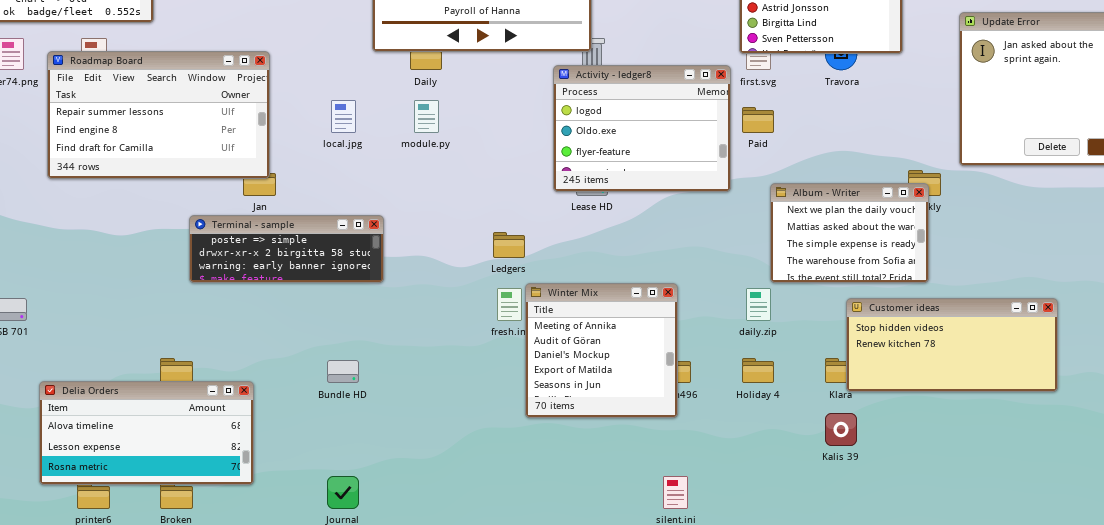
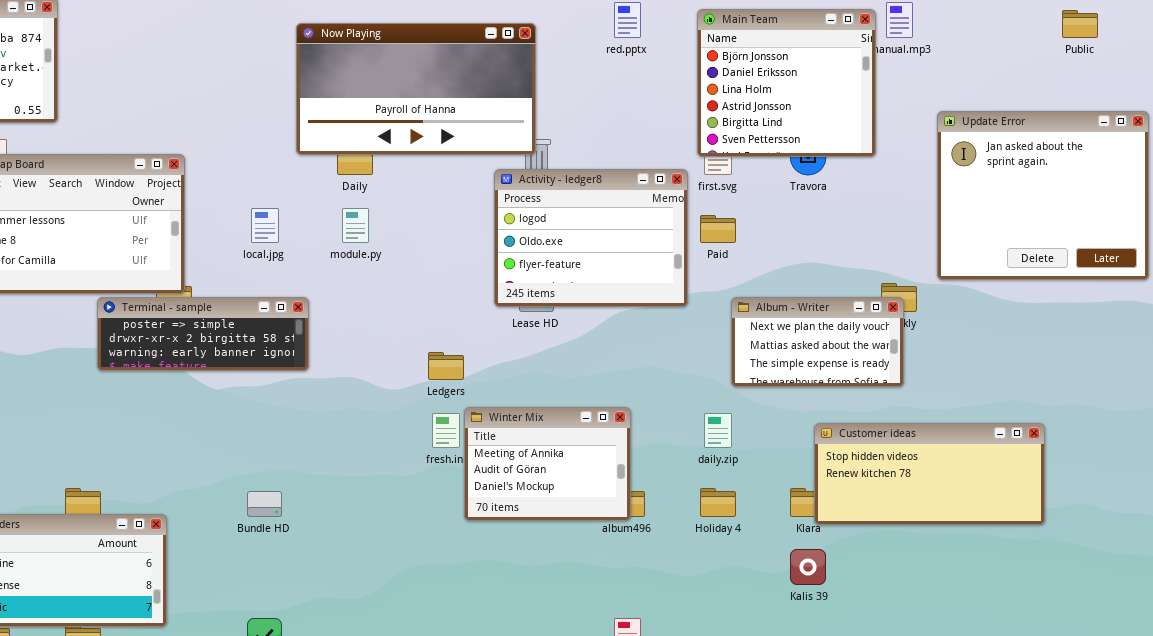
Album - Writer: [770,183,929,283] -> [731,297,904,387], resized
Terminal - sample: [189,215,384,283] -> [97,297,309,371], moved
Winter Mix: [525,283,678,418] -> [464,407,631,521], resized

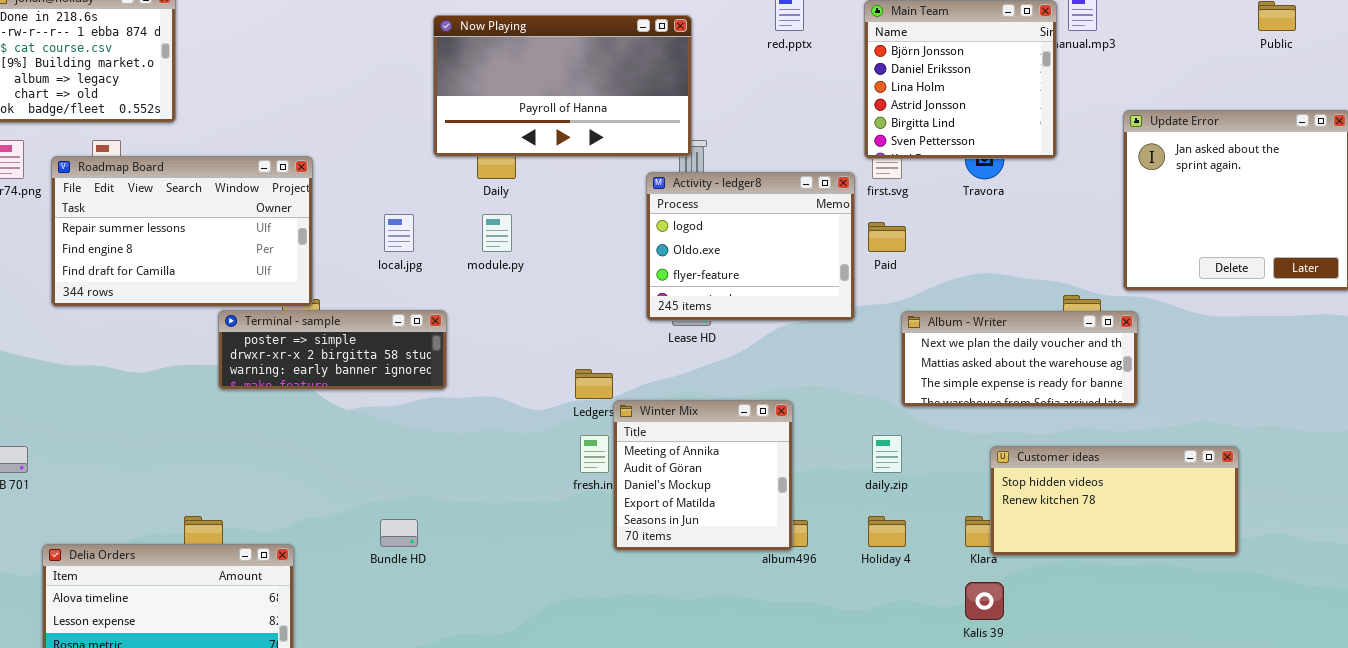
Album - Writer: [731,297,904,387] -> [901,311,1138,407], resized
Winter Mix: [464,407,631,521] -> [613,400,793,551], resized

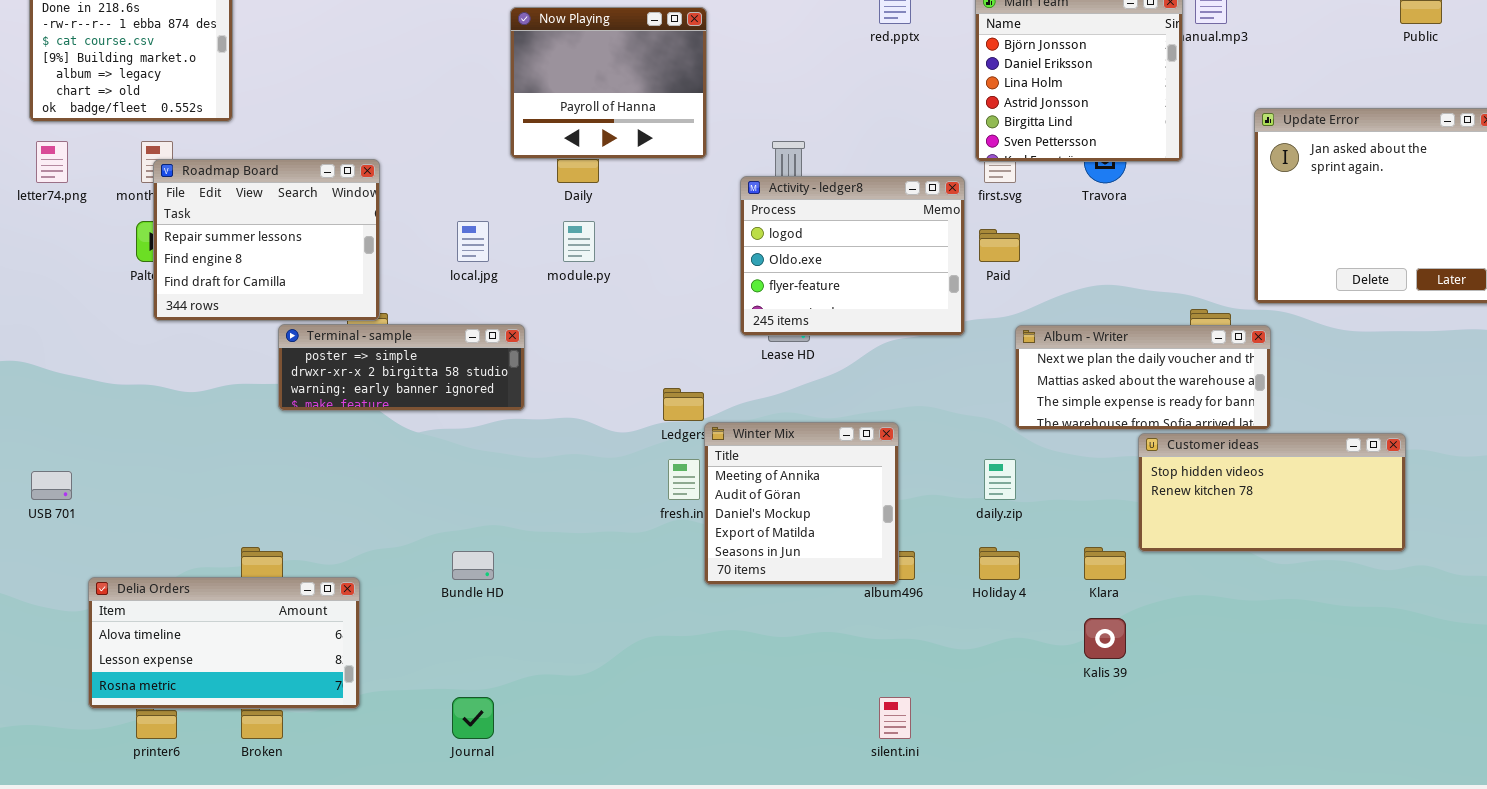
Now Playing: [433,15,692,157] -> [510,7,707,159], resized
Roadmap Board: [51,156,313,307] -> [153,159,380,321], resized
Customer ideas: [990,446,1239,556] -> [1138,433,1406,552], moved

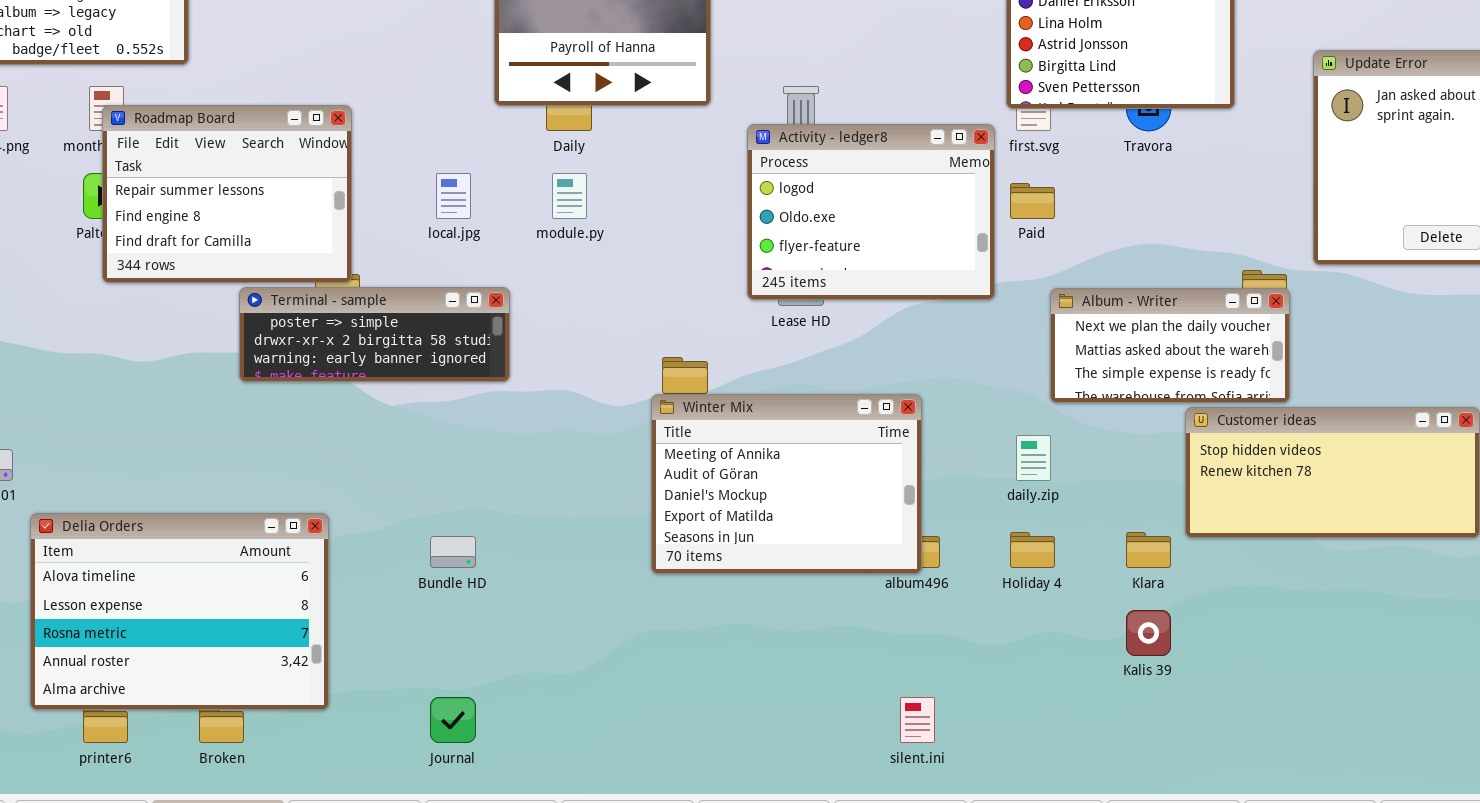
Album - Writer: [1015,325,1271,430] -> [1050,288,1290,403], resized
Winter Mix: [704,422,899,585] -> [651,394,922,574], resized
Delia Orders: [88,577,360,709] -> [30,513,329,710], resized

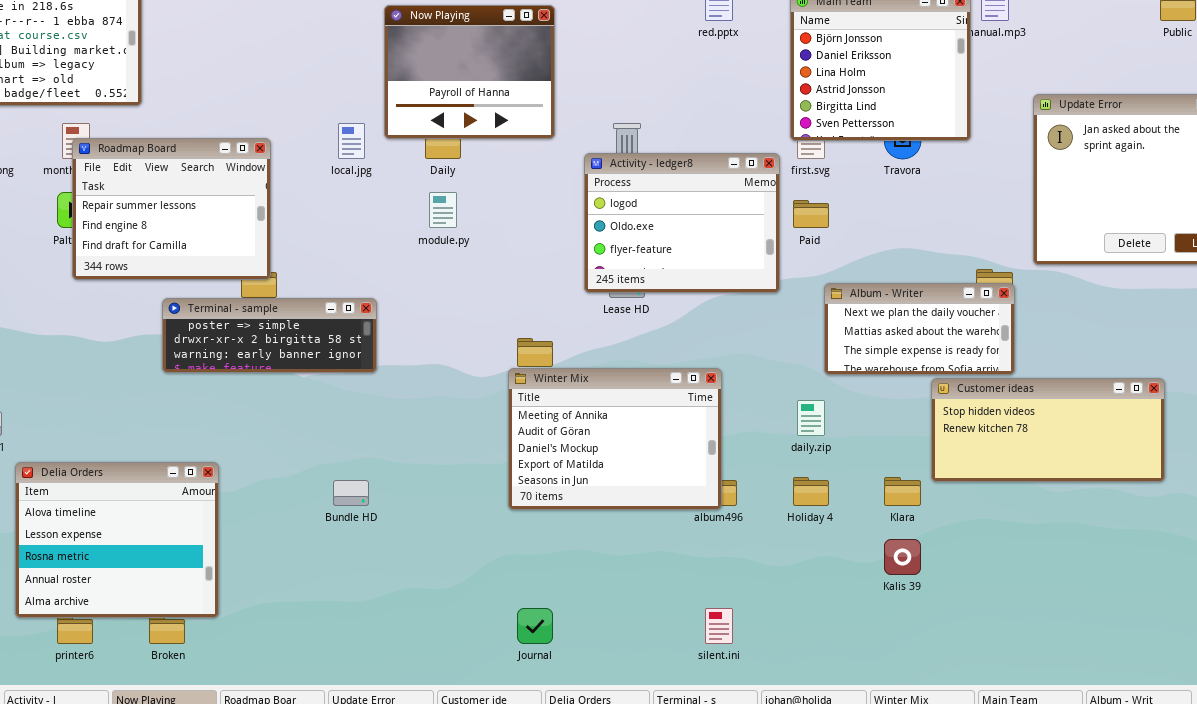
local.jpg: [436,173,471,219] -> [338,123,365,159], moved
Terminal - sample: [239,287,510,382] -> [162,298,377,373], moved
Delia Orders: [30,513,329,710] -> [15,462,219,618], resized
Journal: [430,697,476,743] -> [517,608,553,644], moved

